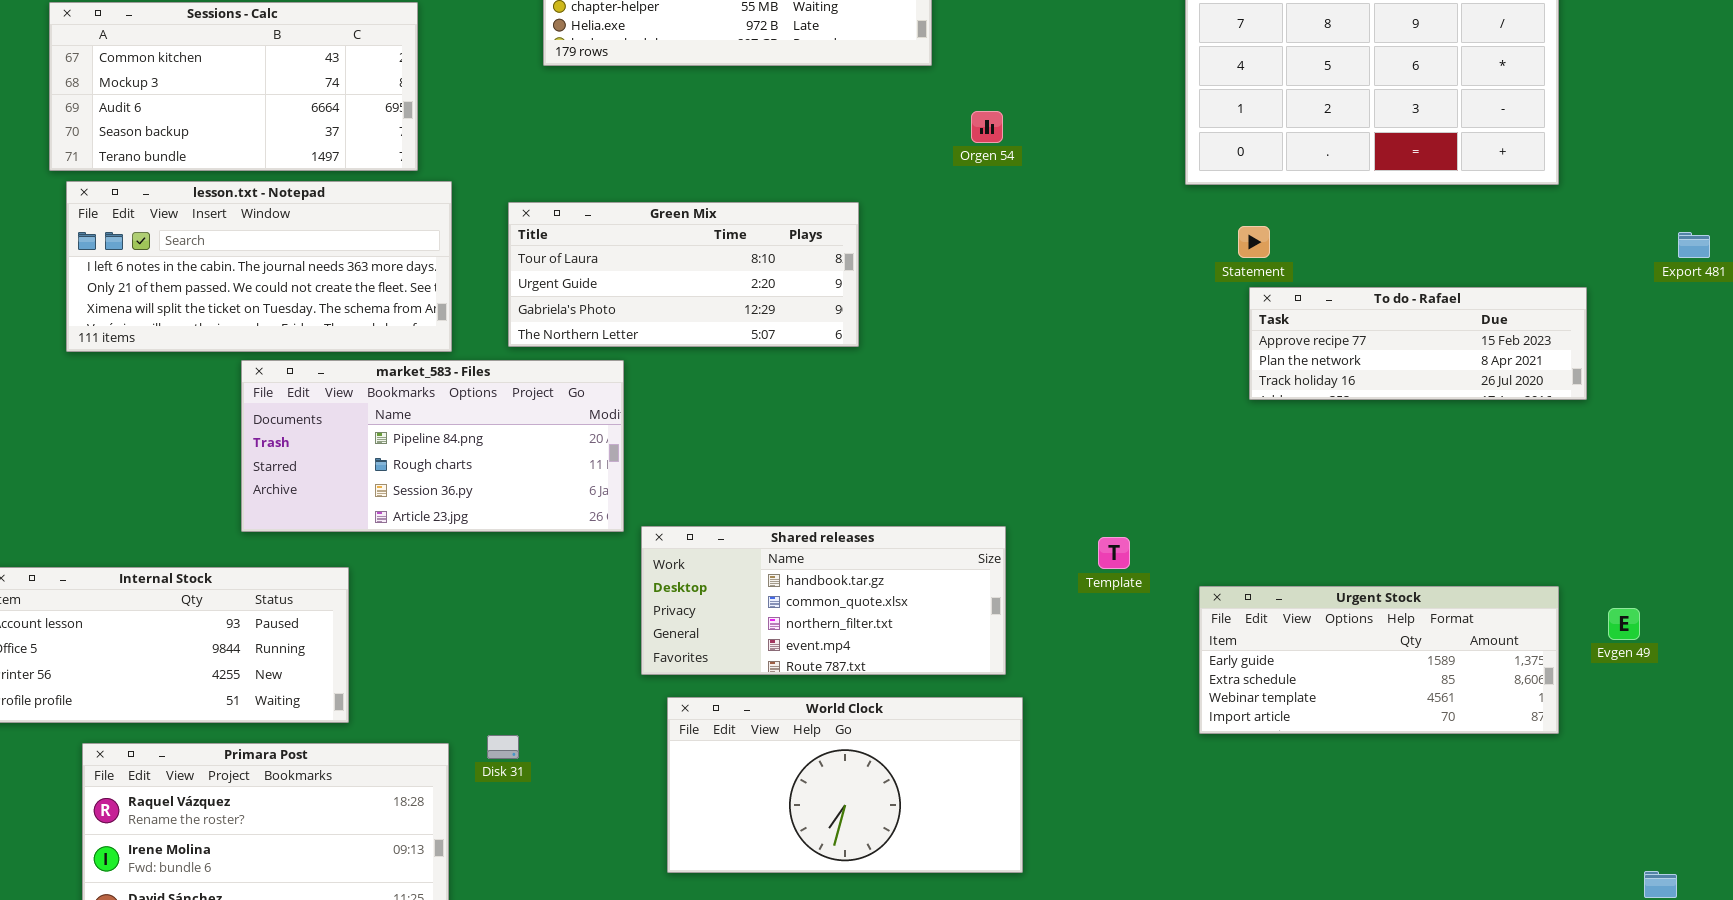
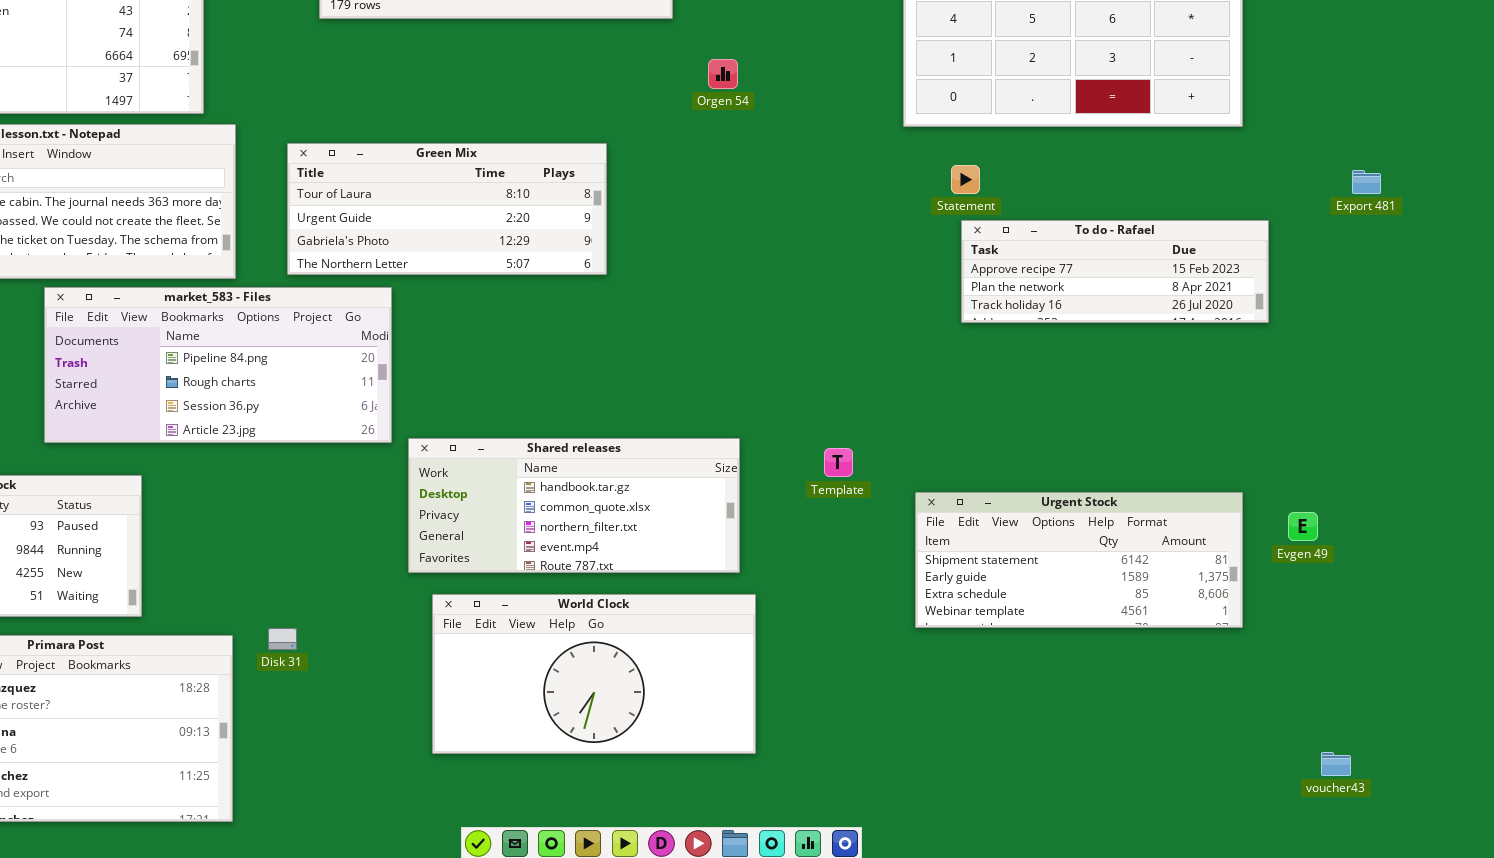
Urgent Stock: [1199,586,1559,734] -> [915,492,1243,628], scrolled up 1 row

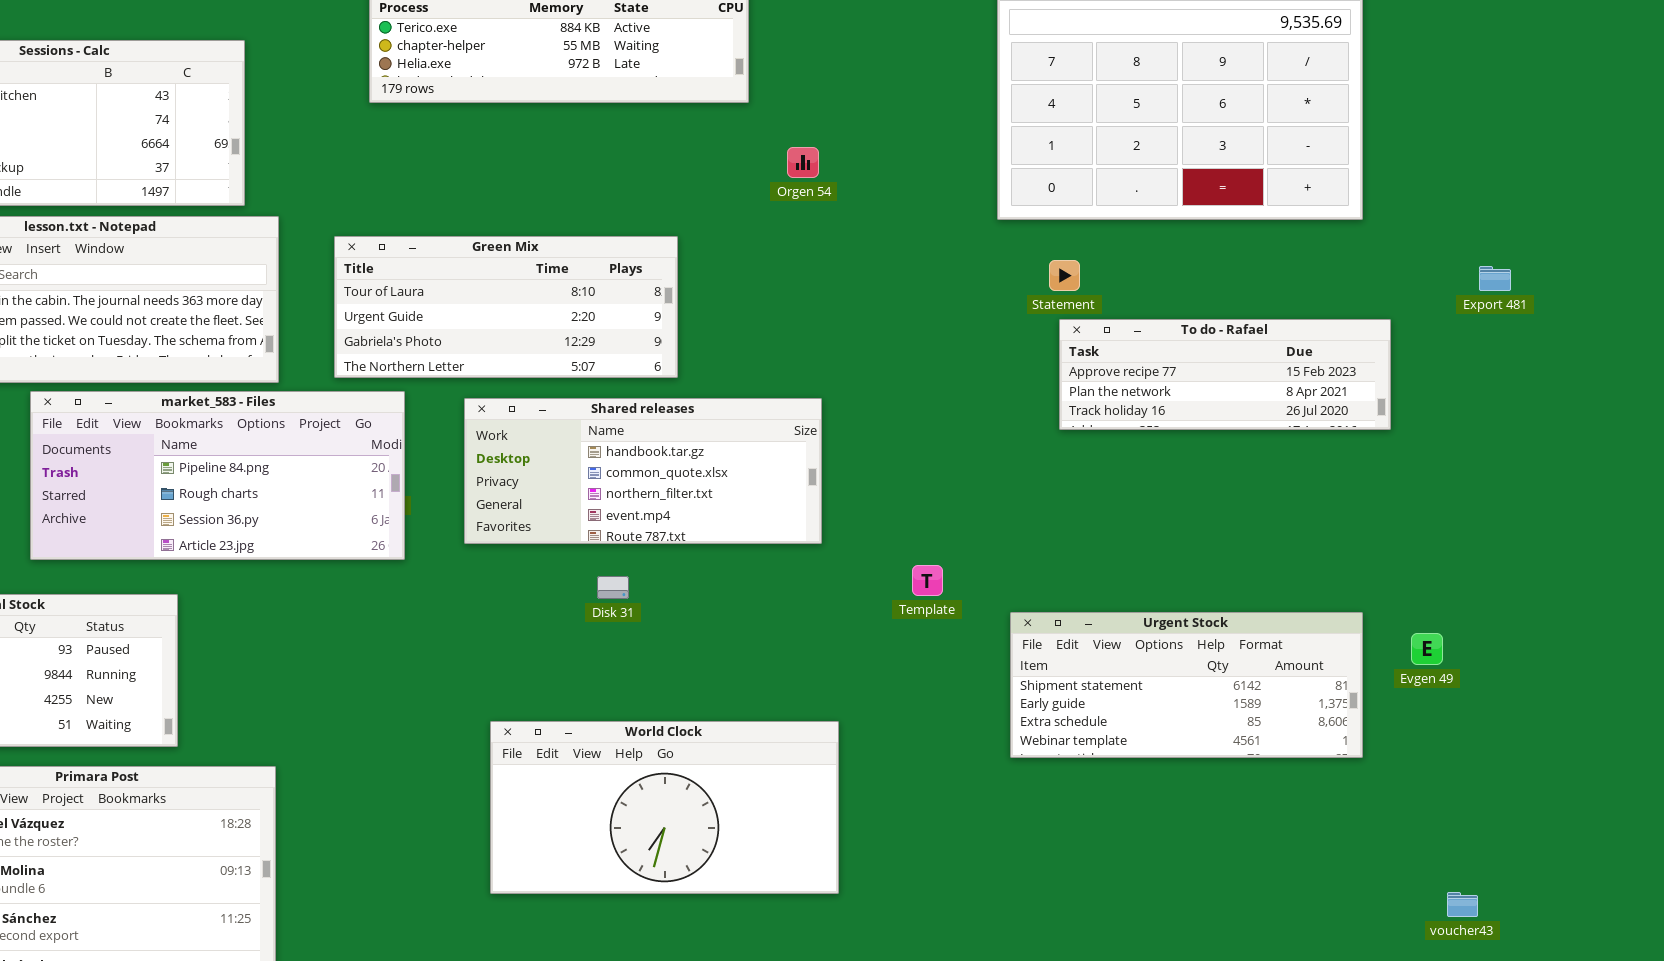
market_583 - Files: [44,287,392,443] -> [30,391,405,560], moved
Shared releases: [408,438,740,573] -> [464,398,822,544], moved
Disk 31: [268,628,297,650] -> [597,576,629,599], moved

